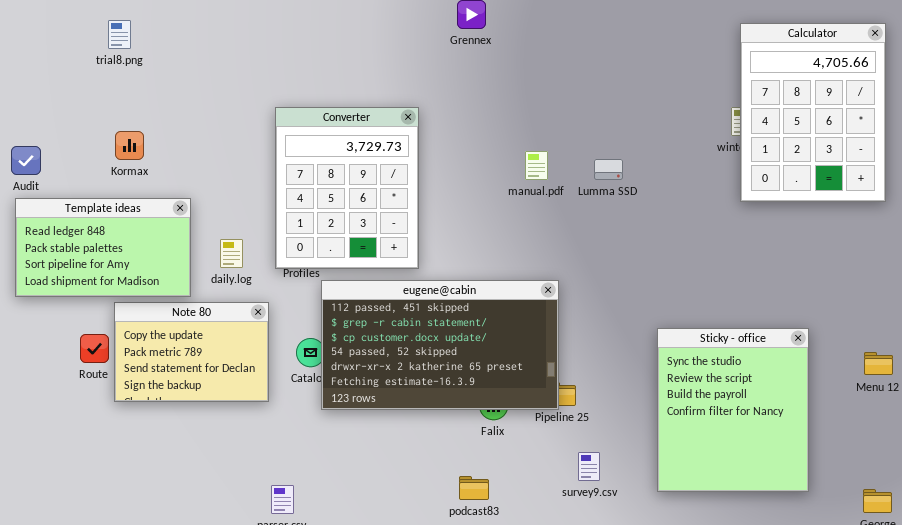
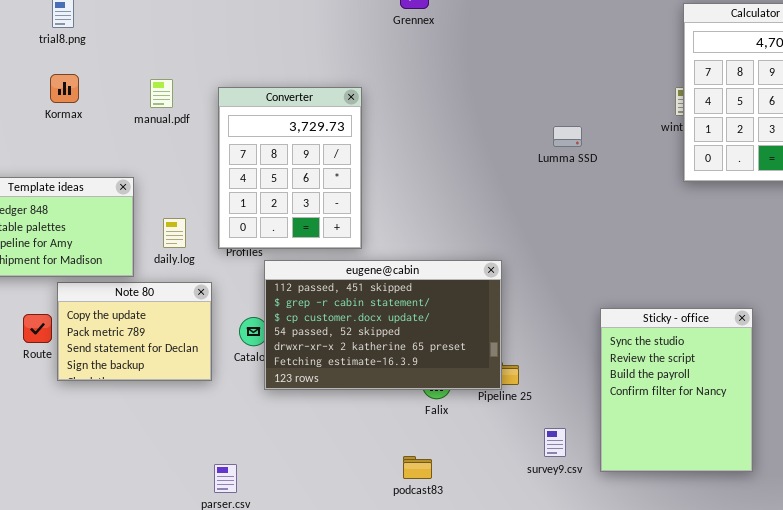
Kormax: [115,131,144,160] -> [50,74,79,103], moved
manual.pdf: [525,151,548,180] -> [150,79,173,108], moved
Lumma SSD: [594,159,623,180] -> [553,126,582,147], moved
survey9.csv: [578,452,600,481] -> [544,428,566,457], moved

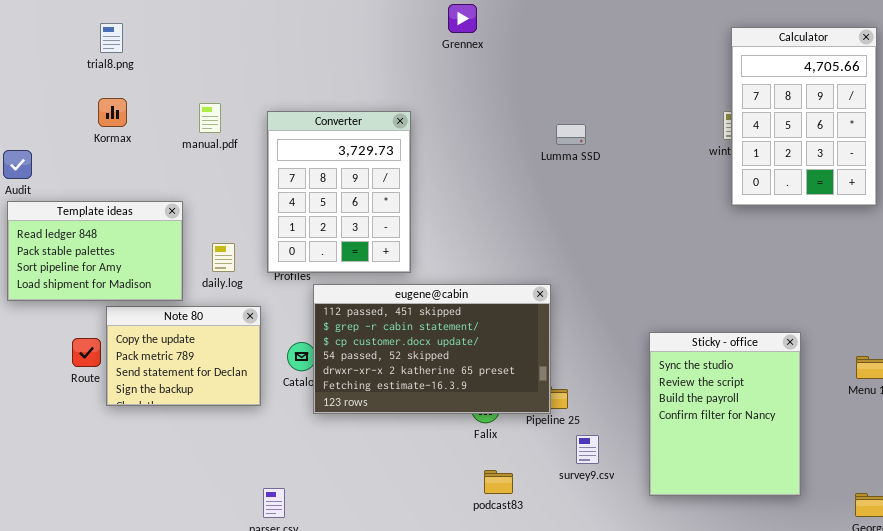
Lumma SSD: [553,126,582,147] -> [556,124,586,145], moved
survey9.csv: [544,428,566,457] -> [576,435,599,464], moved
podcast83: [403,456,432,479] -> [484,470,513,494], moved

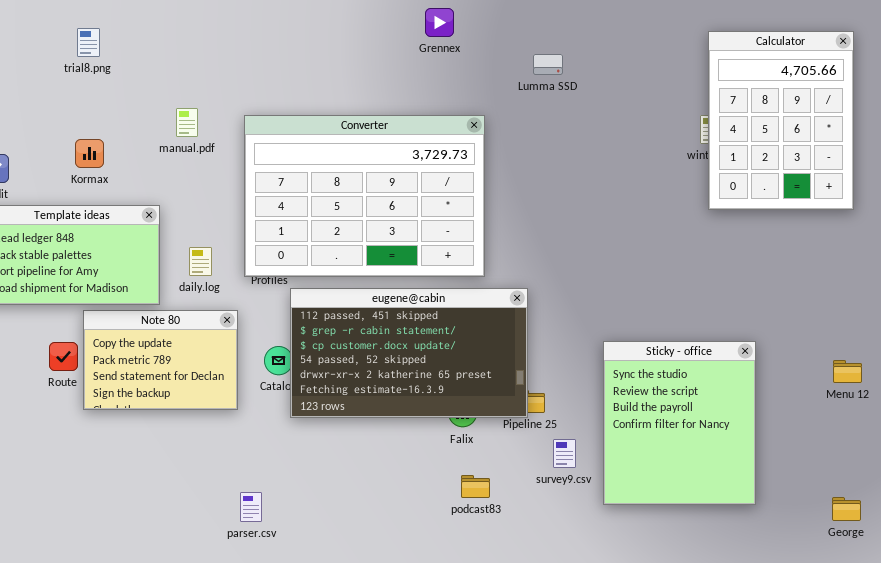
Kormax: [98,98,127,127] -> [75,139,104,168], moved
Converter: [267,111,411,273] -> [244,115,485,277], resized
Lumma SSD: [556,124,586,145] -> [533,54,563,75], moved
Sticky - office: [649,332,801,496] -> [603,341,756,505], moved

